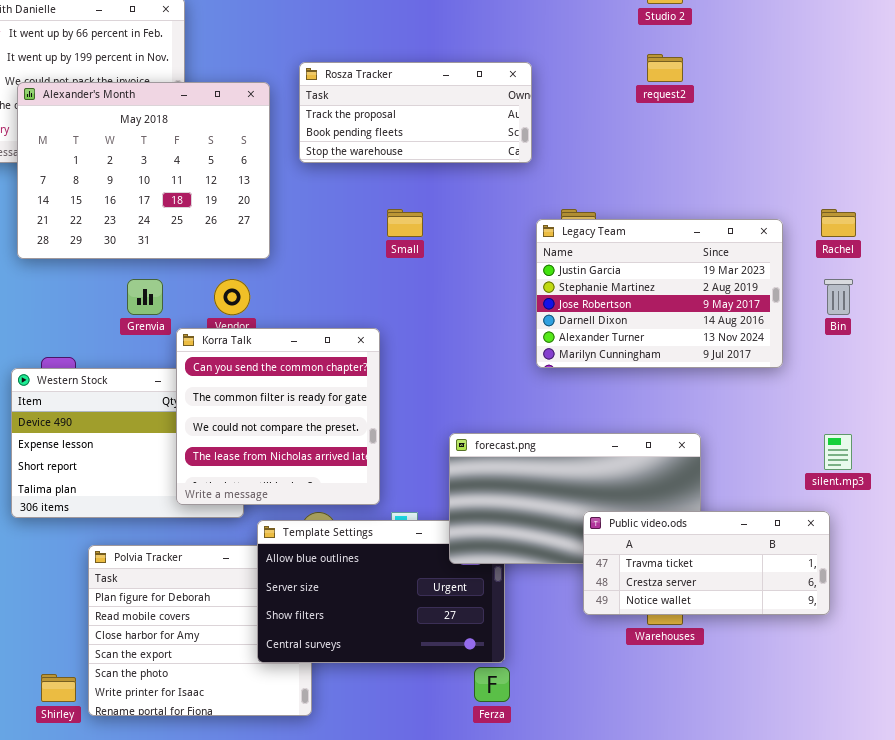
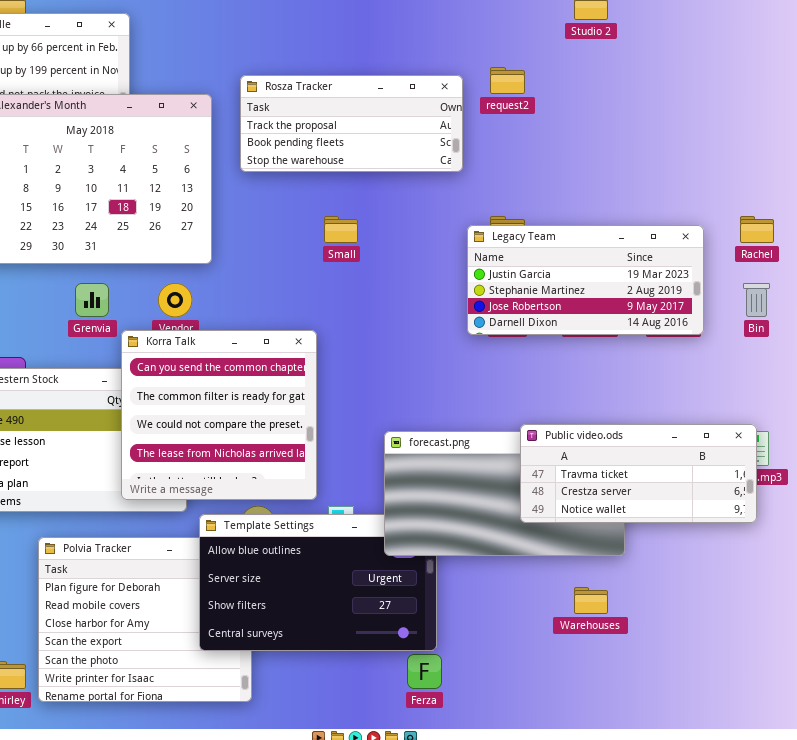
request2: [647,54,683,82] -> [490,67,525,94], moved
Legacy Team: [536,219,783,368] -> [467,225,704,335], resized
Public video.ods: [583,511,830,615] -> [520,424,757,523], moved

